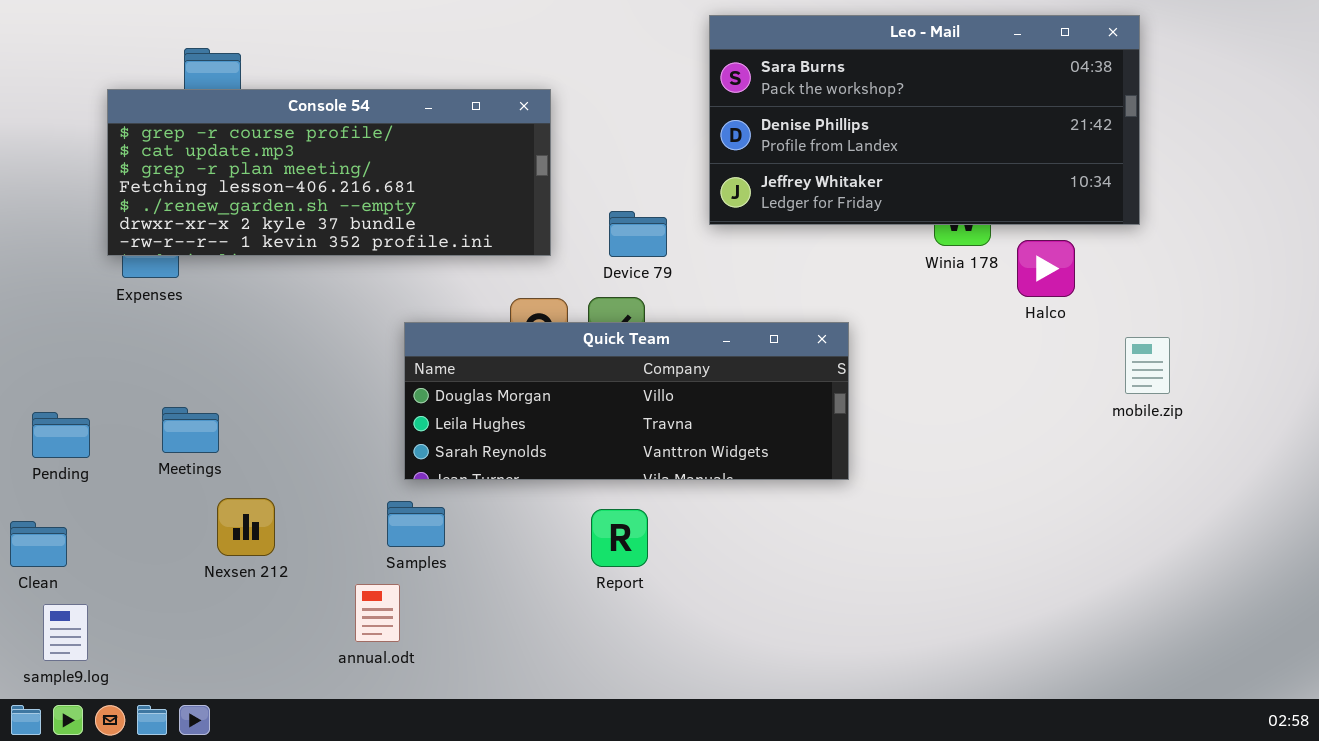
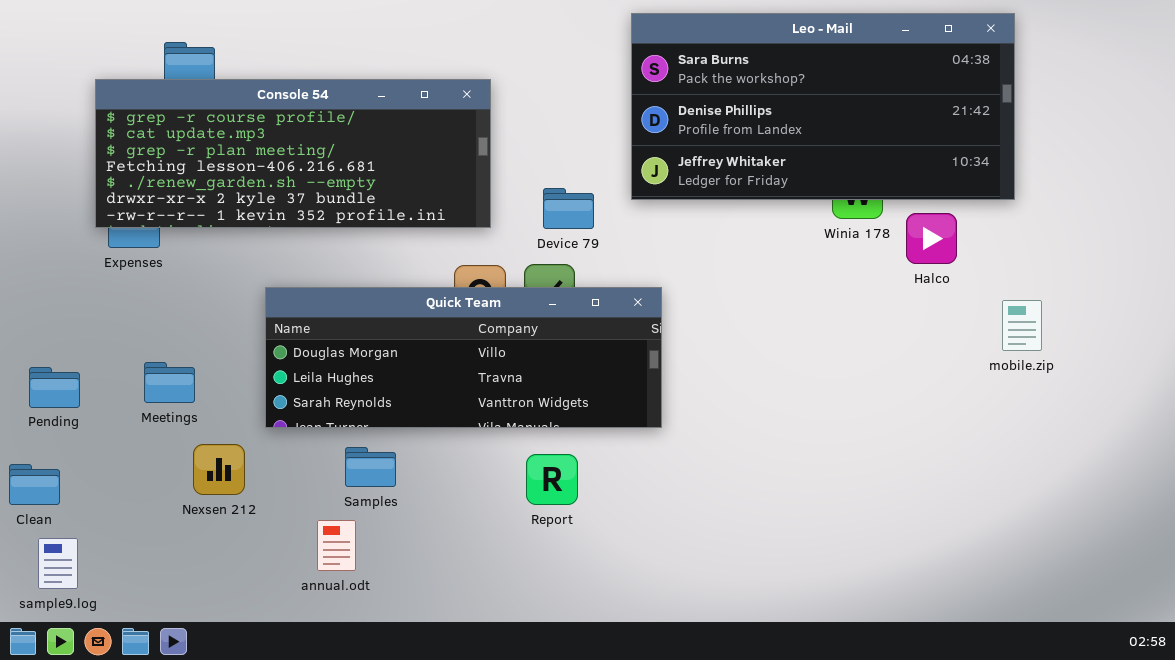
Quick Team: [404,322,849,480] -> [265,287,662,428], moved

